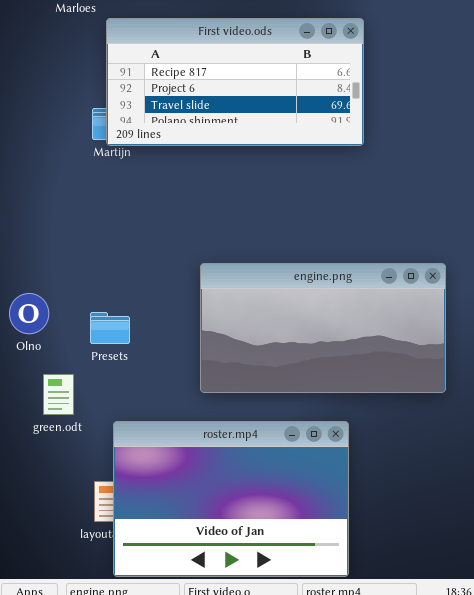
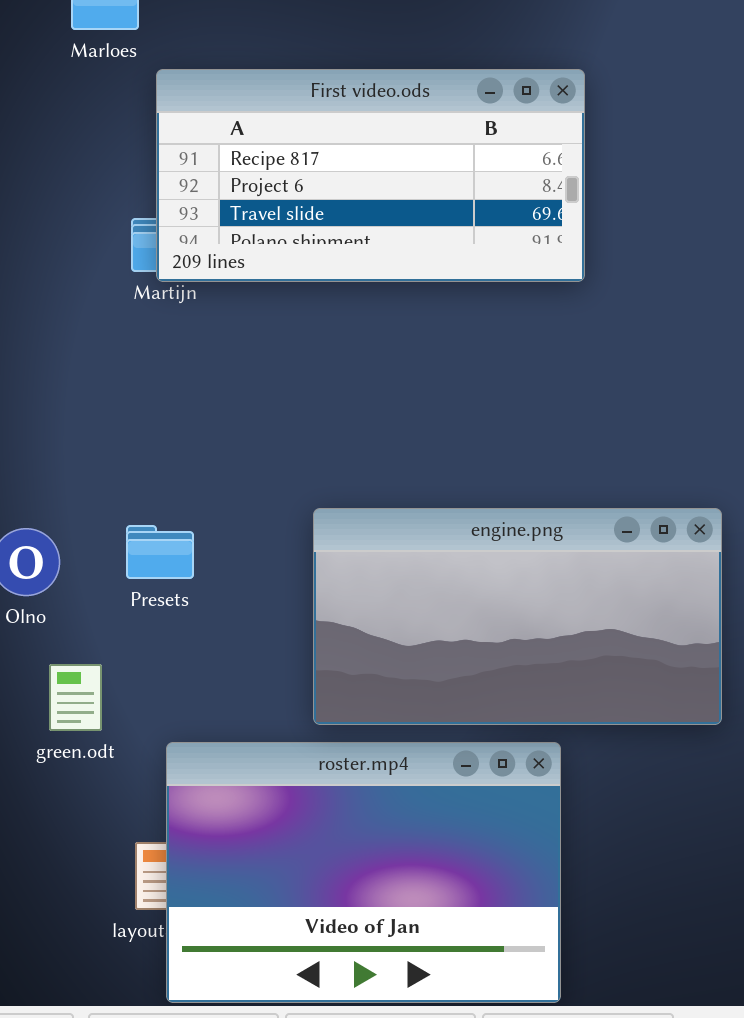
engine.png: [200,263,446,393] -> [313,508,722,725], moved
Presets: [90,312,130,344] -> [126,525,194,579], moved

